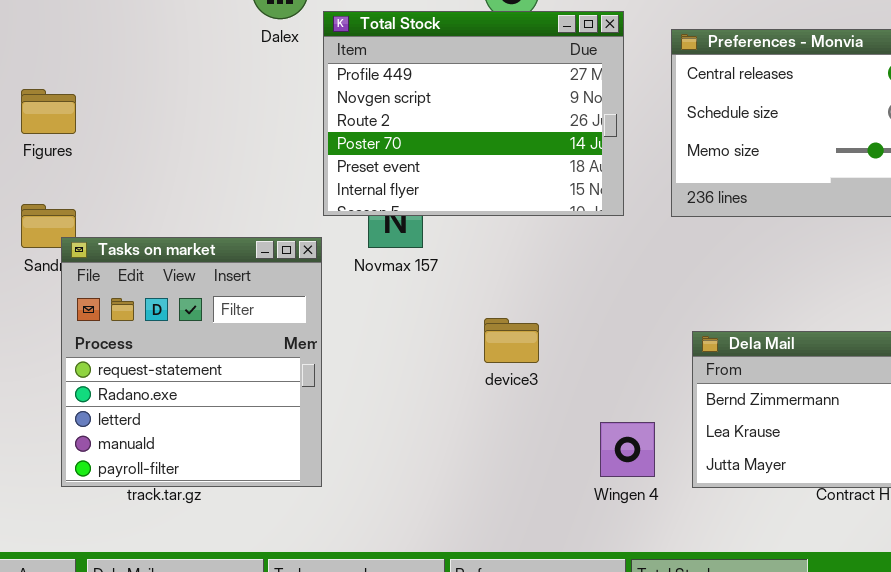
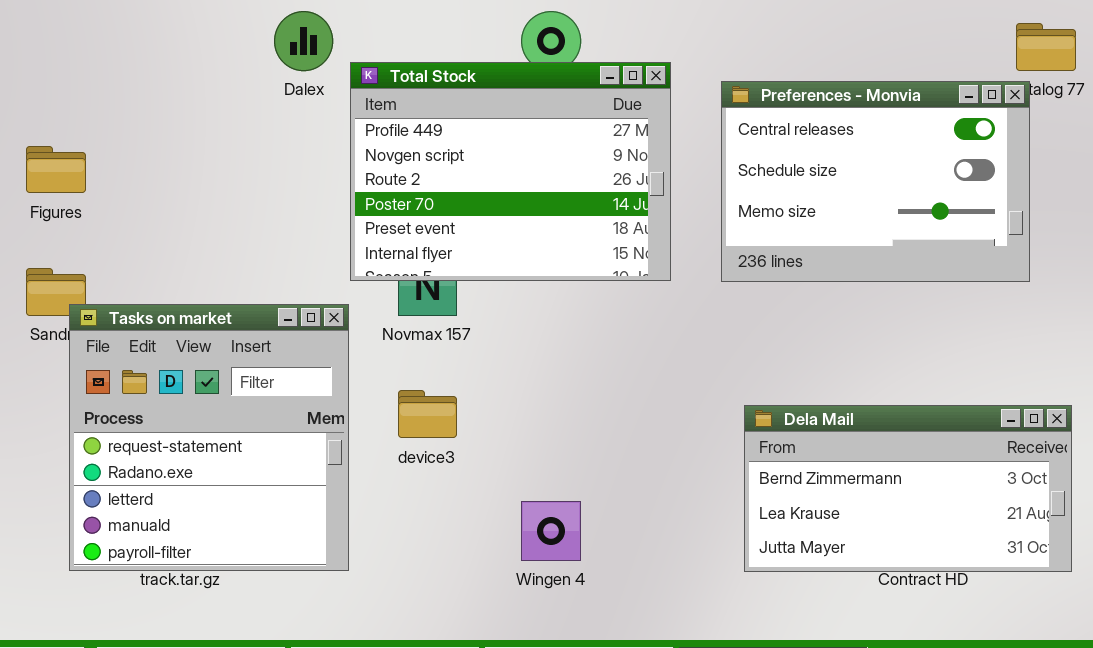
device3: [484,318,539,363] -> [398,390,457,438], moved
Wingen 4: [600,422,655,477] -> [521,501,581,561], moved

